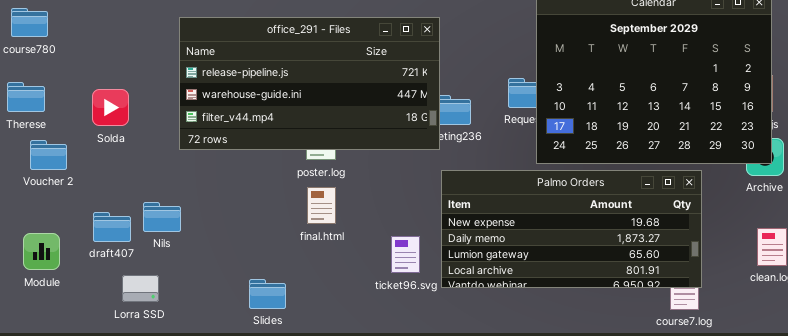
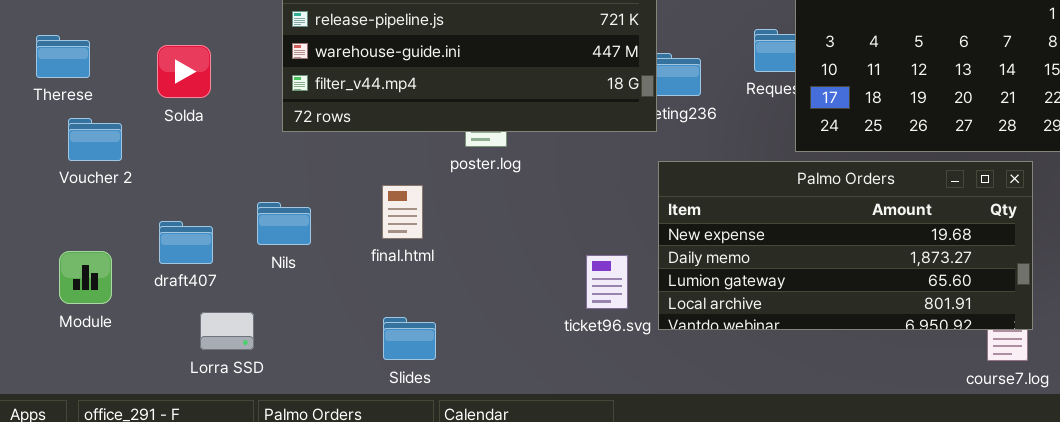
final.html: [307,187,336,224] -> [382,185,423,239], moved
Nils: [143,202,181,232] -> [257,202,311,245], moved

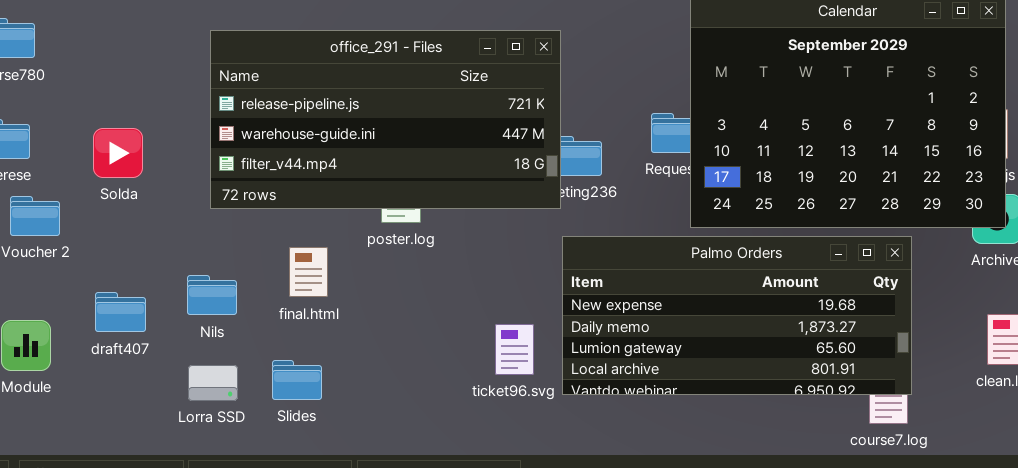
final.html: [382,185,423,239] -> [289,247,328,297], moved
Lorra SSD: [200,312,254,350] -> [188,365,238,401], moved
Slides: [383,317,436,360] -> [272,360,322,400], moved

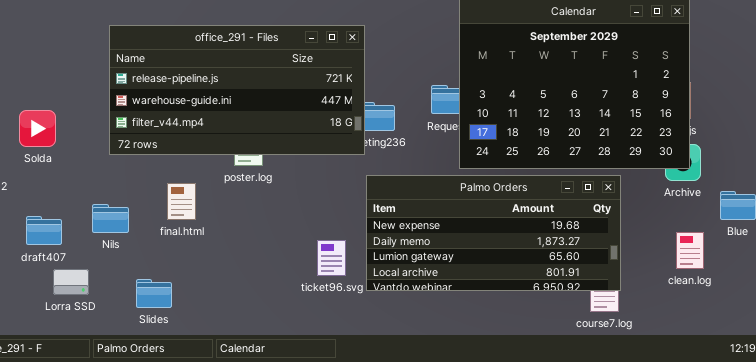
Solda: [93,128,143,178] -> [19,110,56,147], moved
Slides: [272,360,322,400] -> [136,279,172,308], moved
Lorra SSD: [188,365,238,401] -> [53,269,89,295], moved

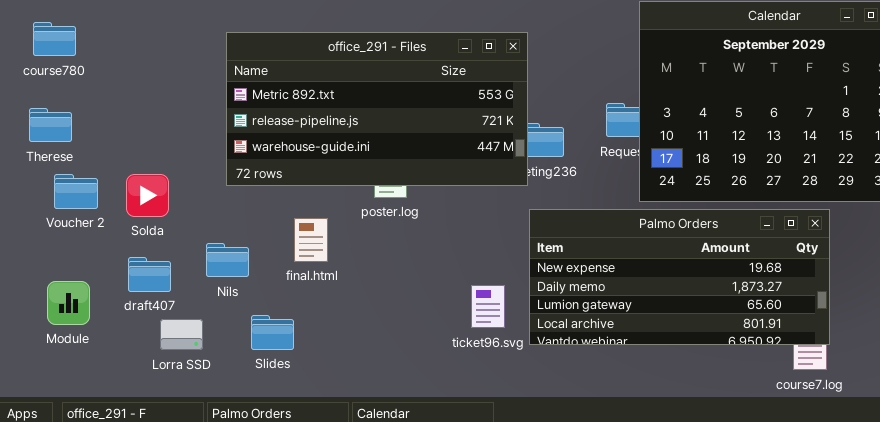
office_291 - Files: [109,25,365,155] -> [226,32,528,186], scrolled up 1 row
Solda: [19,110,56,147] -> [126,174,169,217], moved
Slides: [136,279,172,308] -> [251,315,294,350], moved

